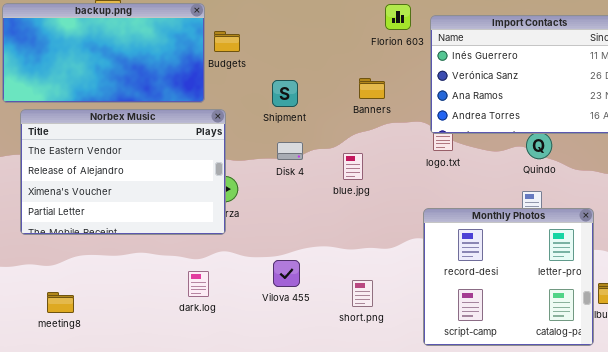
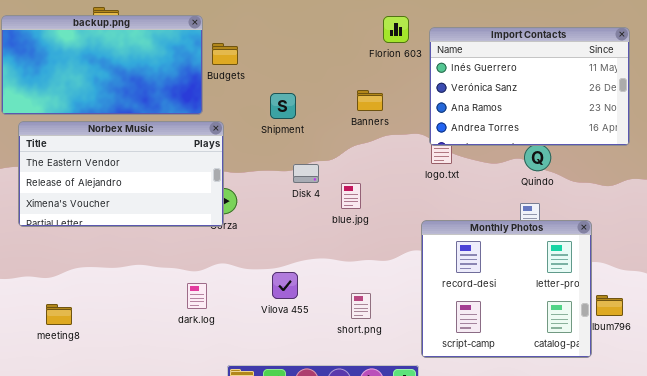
Norbex Music: [20,109,226,235] -> [18,121,224,227], resized
Disk 4: [277,142,303,160] -> [293,164,319,183], moved
blue.jpg: [343,153,363,180] -> [341,183,361,209], moved

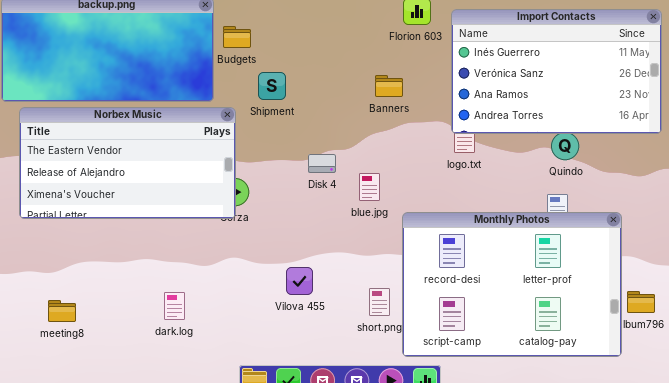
Shipment: [270,93,296,119] -> [258,72,286,100], moved
Monthly Photos: [421,220,592,358] -> [402,212,622,357], resized
dark.log: [187,283,207,309] -> [164,292,185,320], moved

